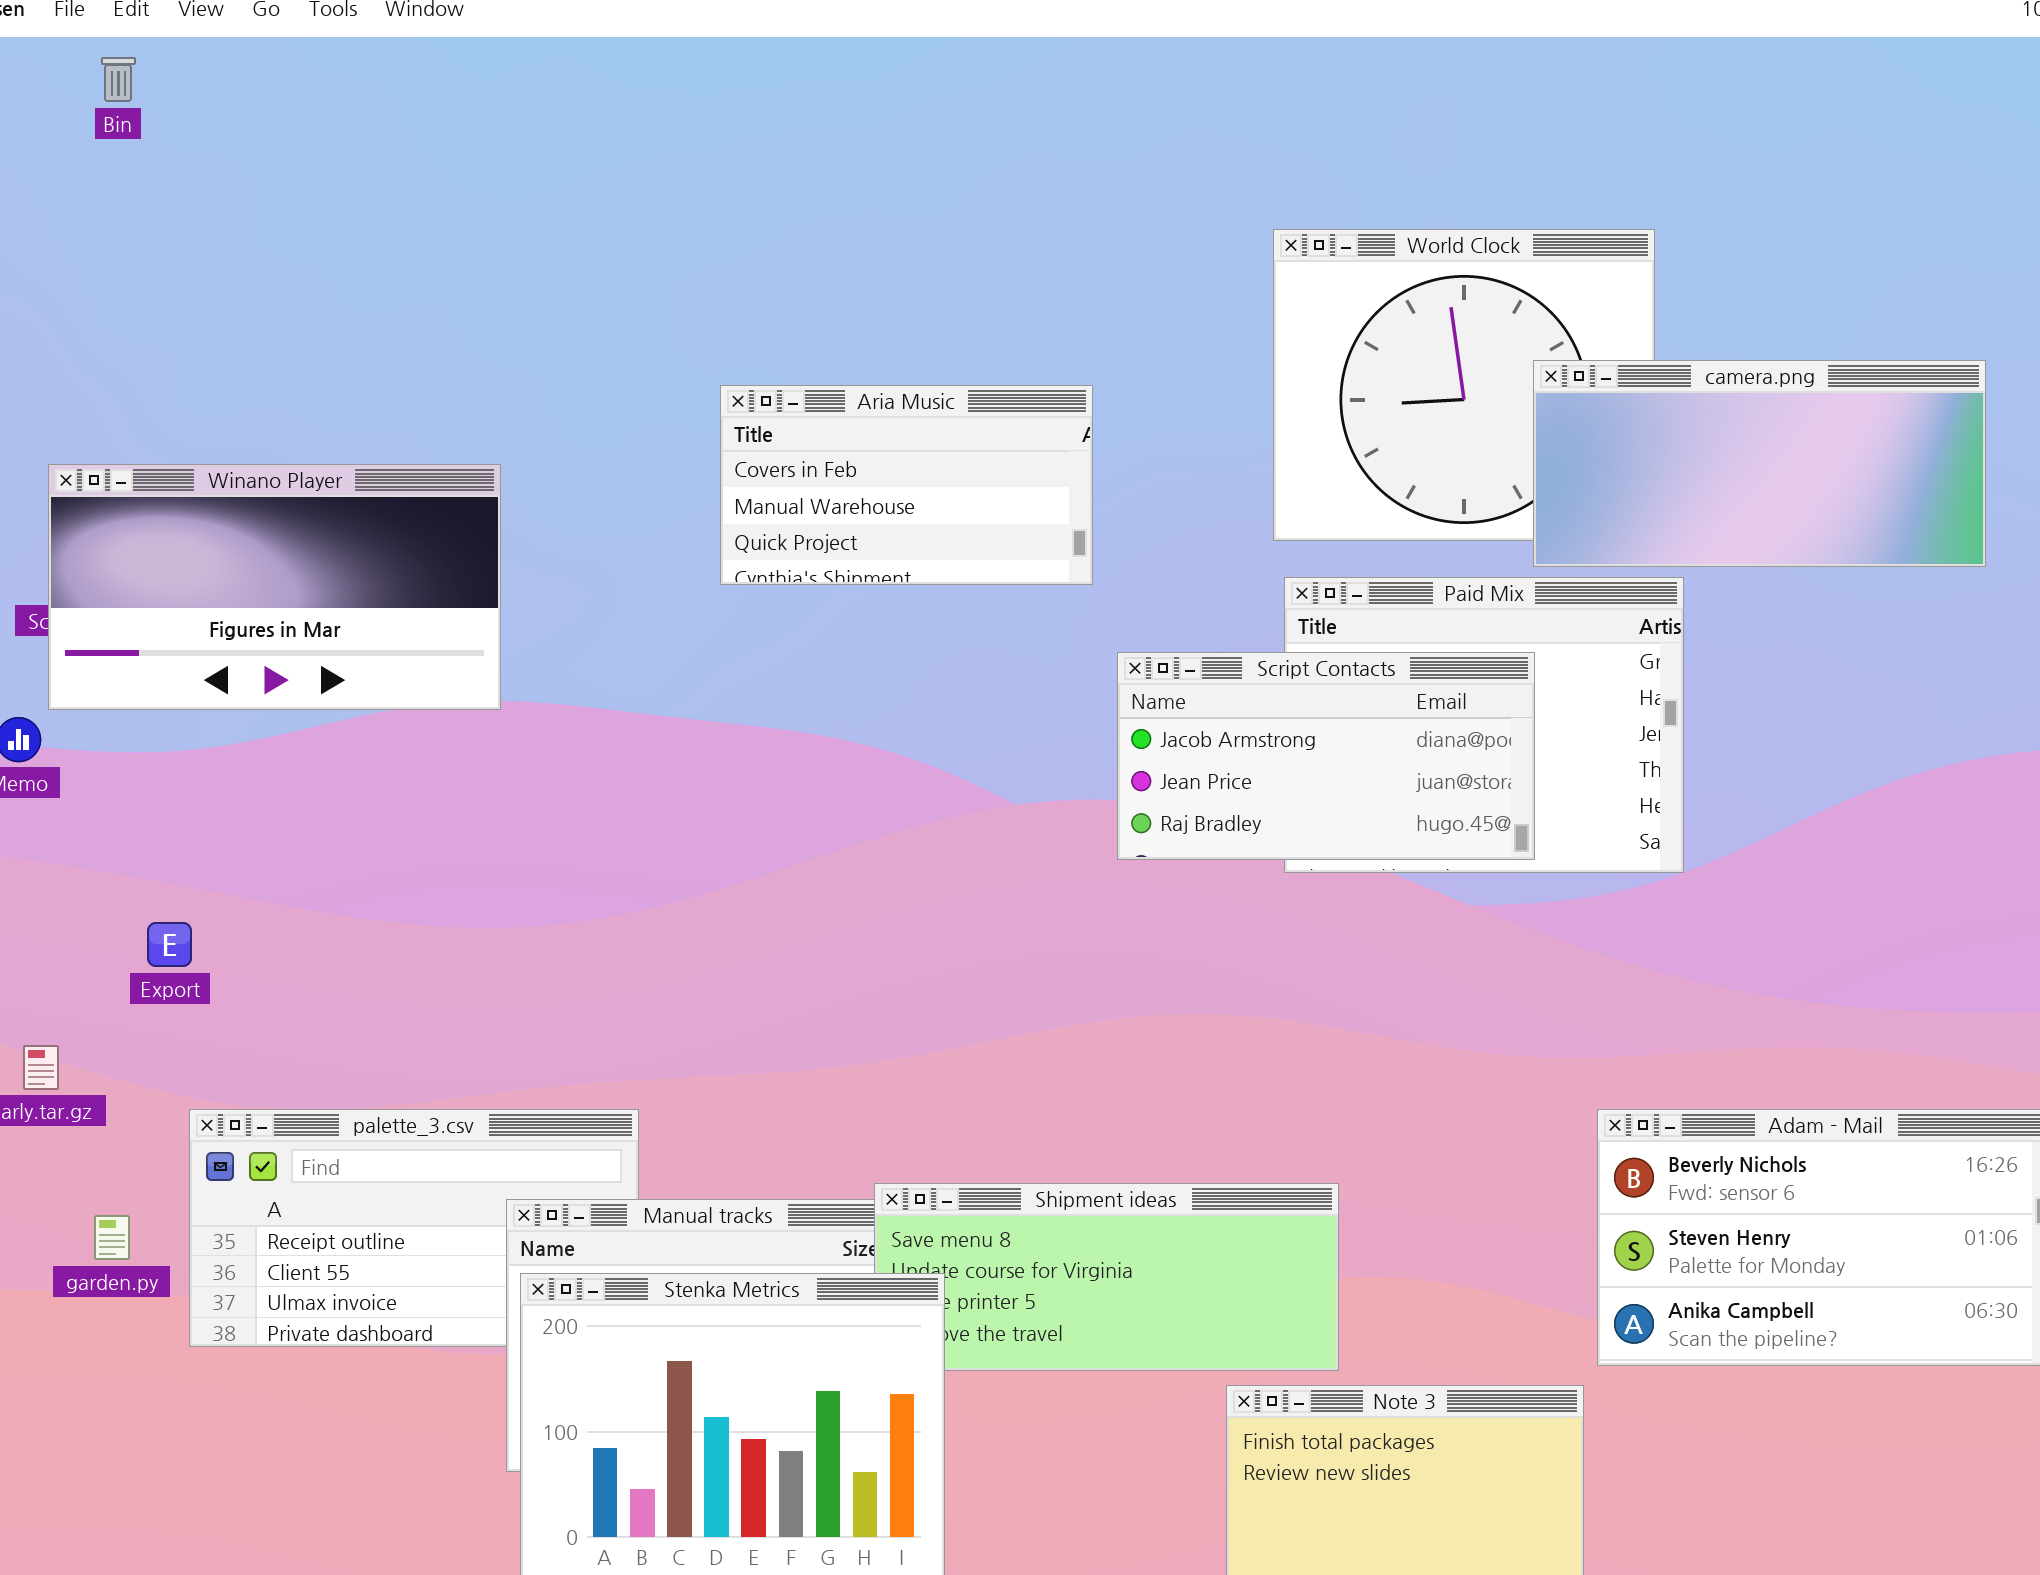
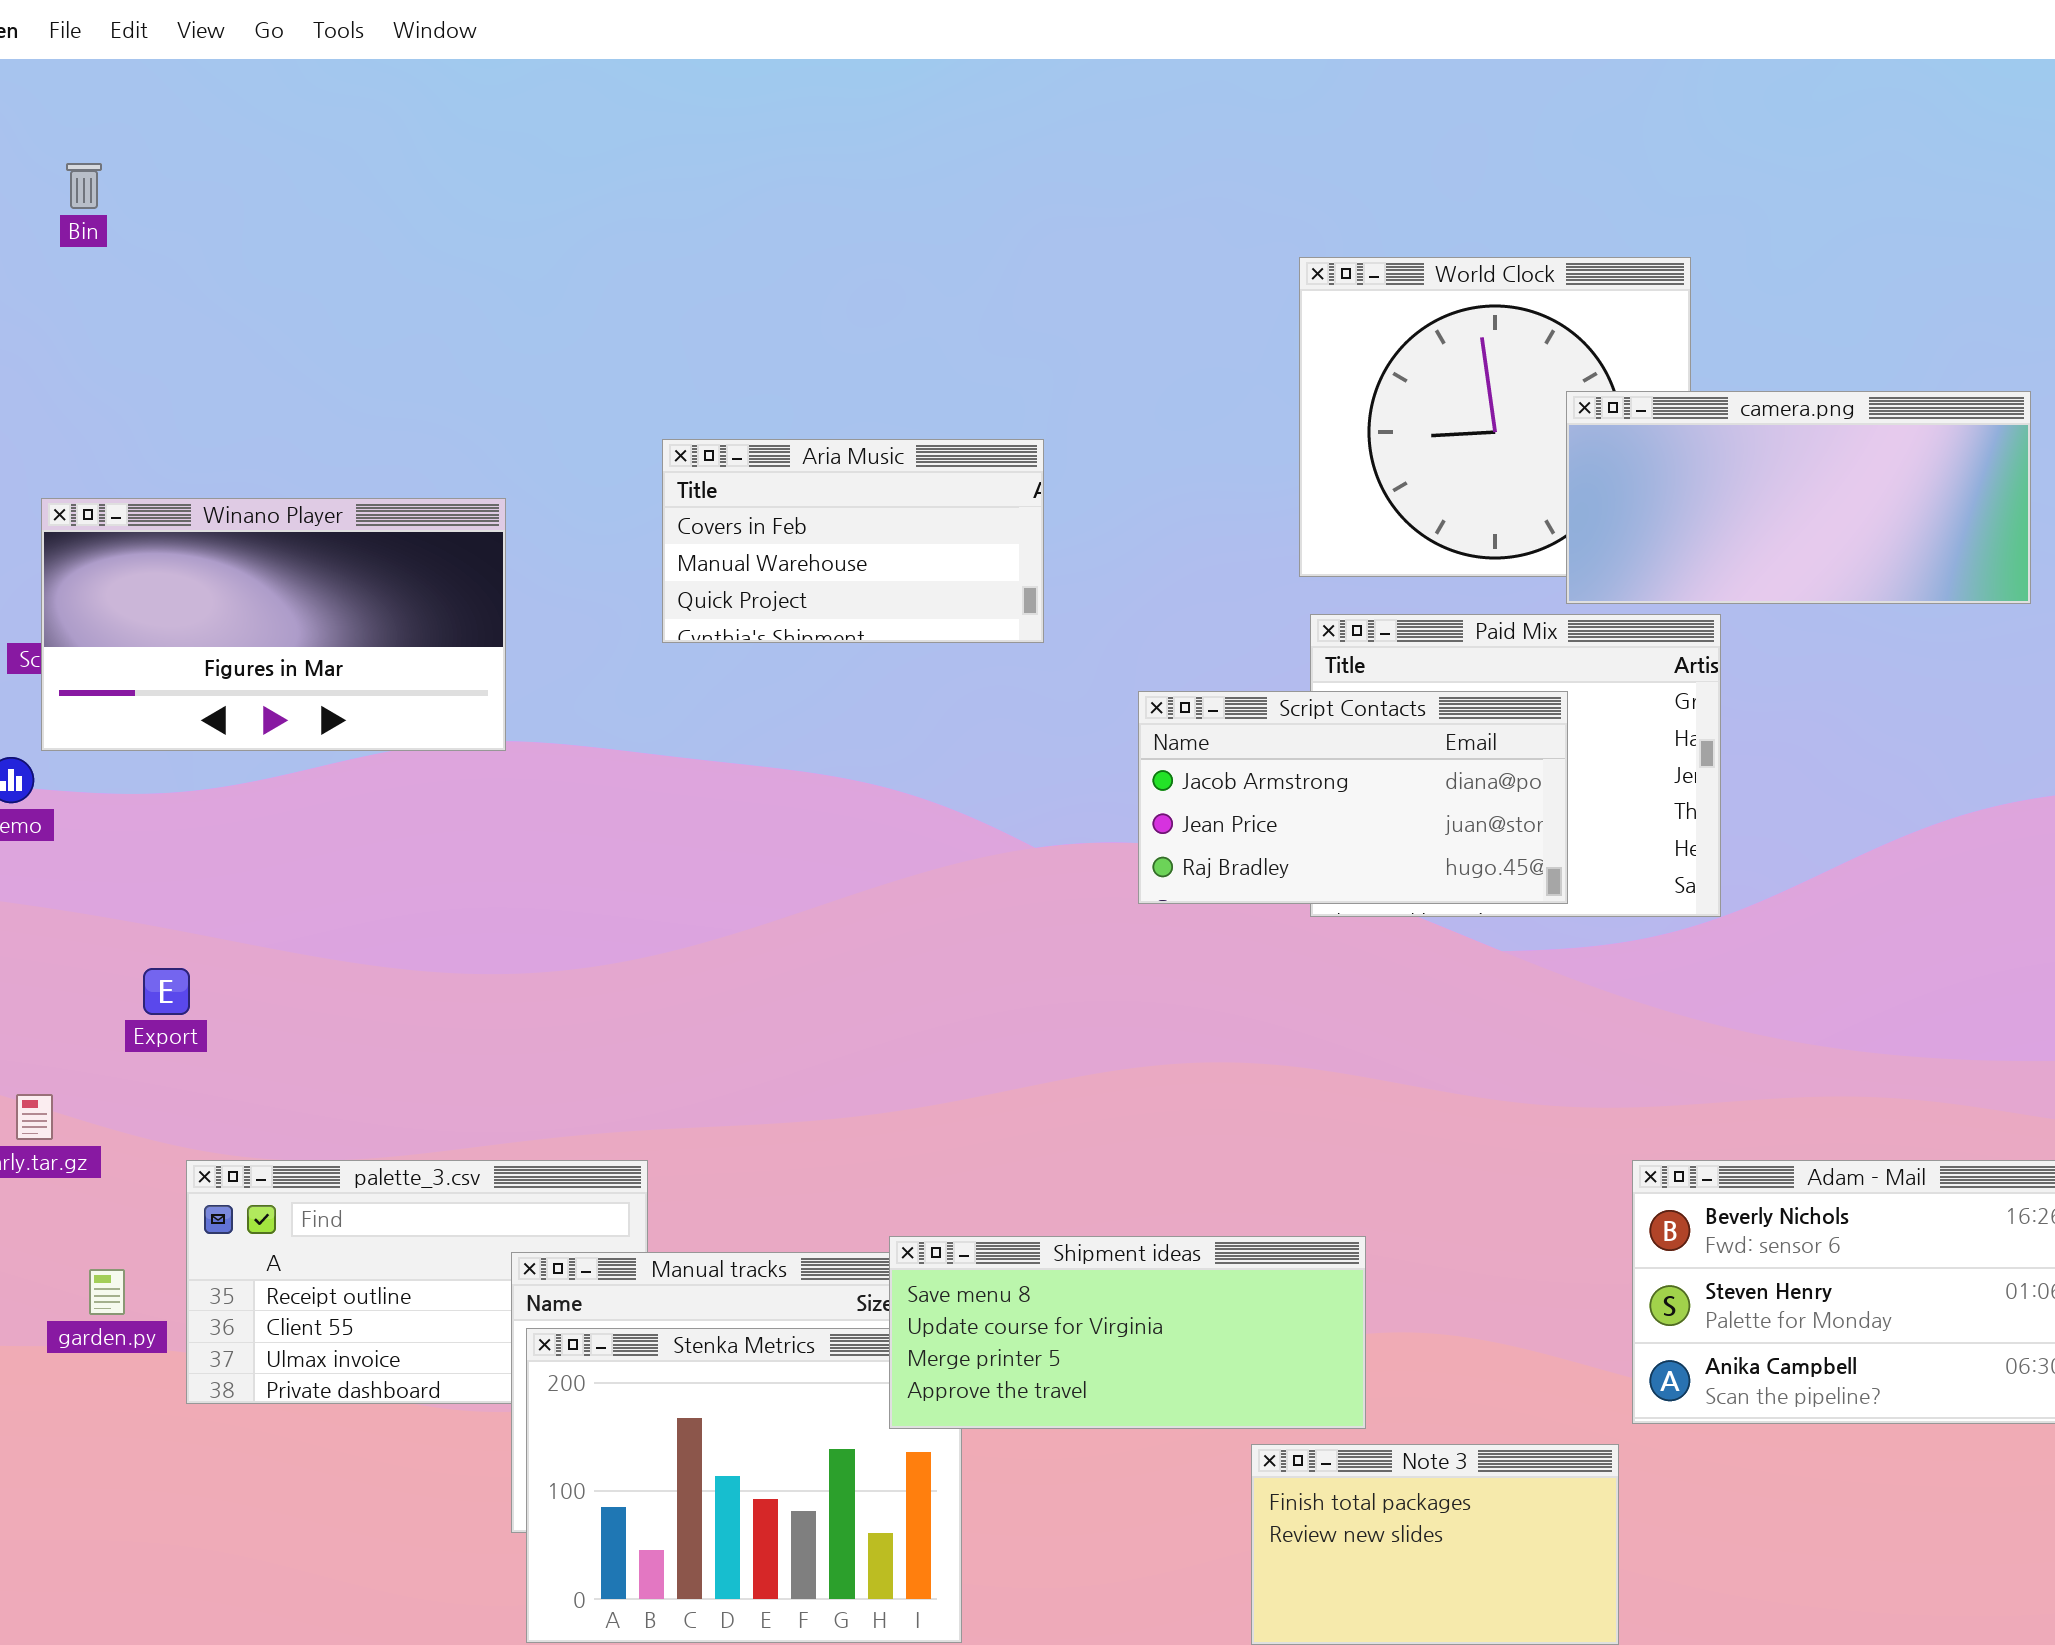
Bin: [101,57,136,102] -> [66,163,102,209], moved
Aria Music: [720,385,1093,585] -> [662,439,1044,643], moved
Shipment ideas: [874,1183,1339,1371] -> [889,1236,1366,1429], raised

